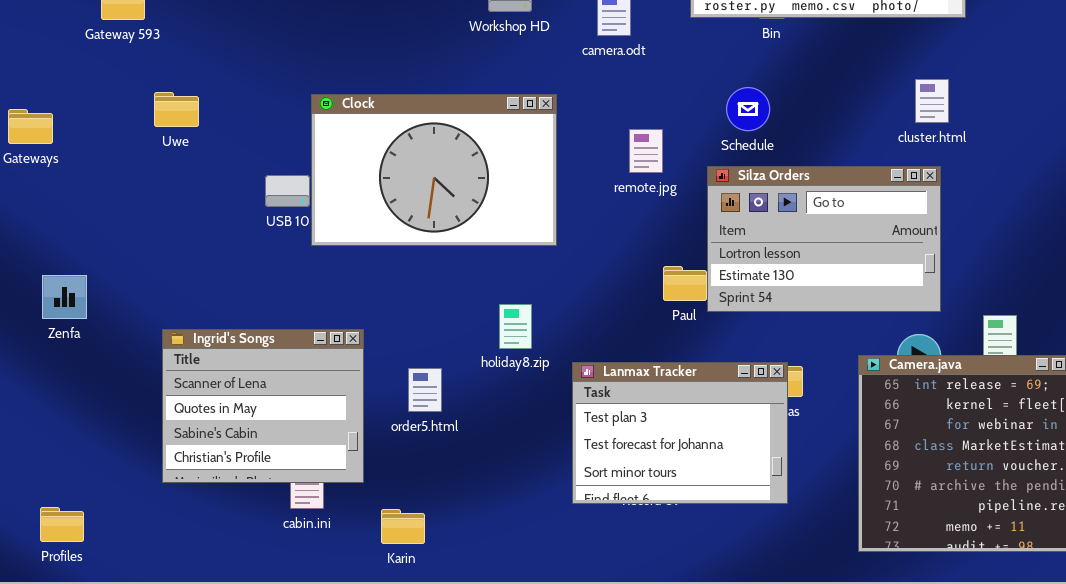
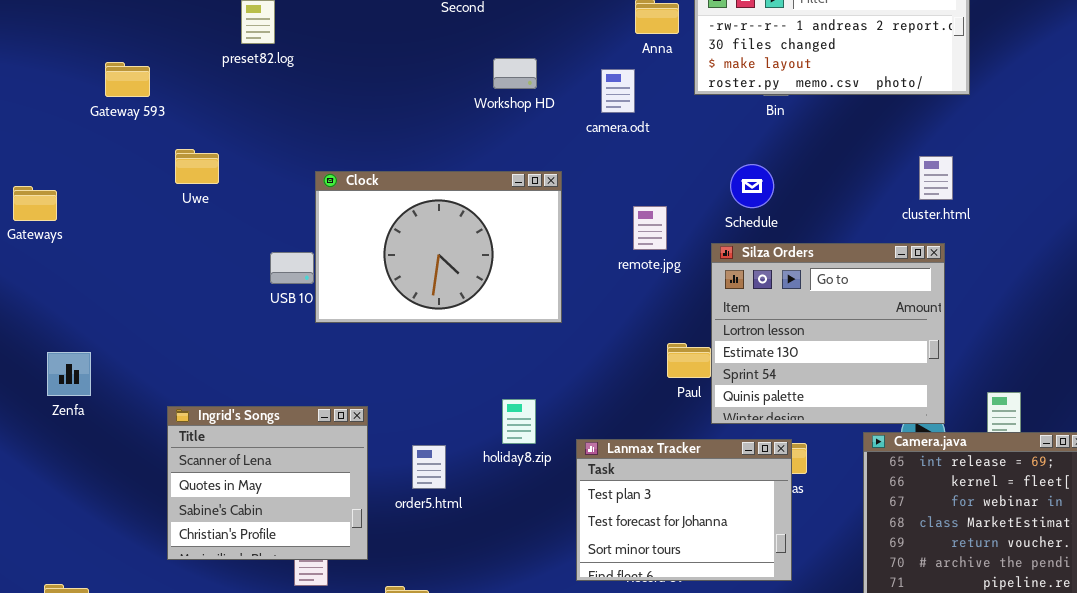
Uwe: [154,92,199,127] -> [175,149,219,184], moved
Silza Orders: [707,166,941,312] -> [711,243,945,424], resized
holiday8.zip: [499,304,532,349] -> [502,399,536,444], moved

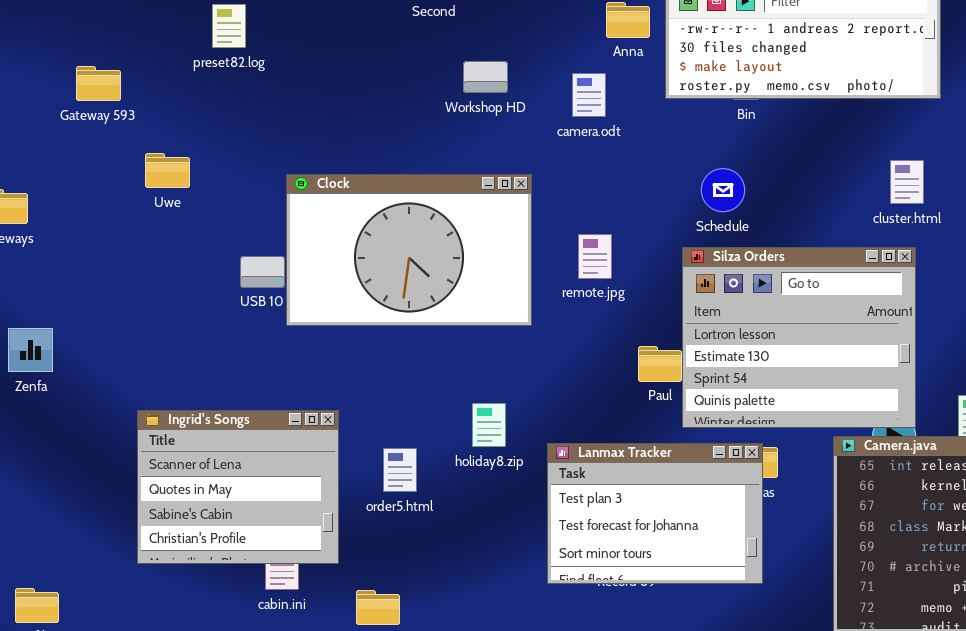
remote.jpg: [633,206,667,250] -> [578,234,612,279], moved
Zenfa: [47,352,91,396] -> [8,328,53,372], moved

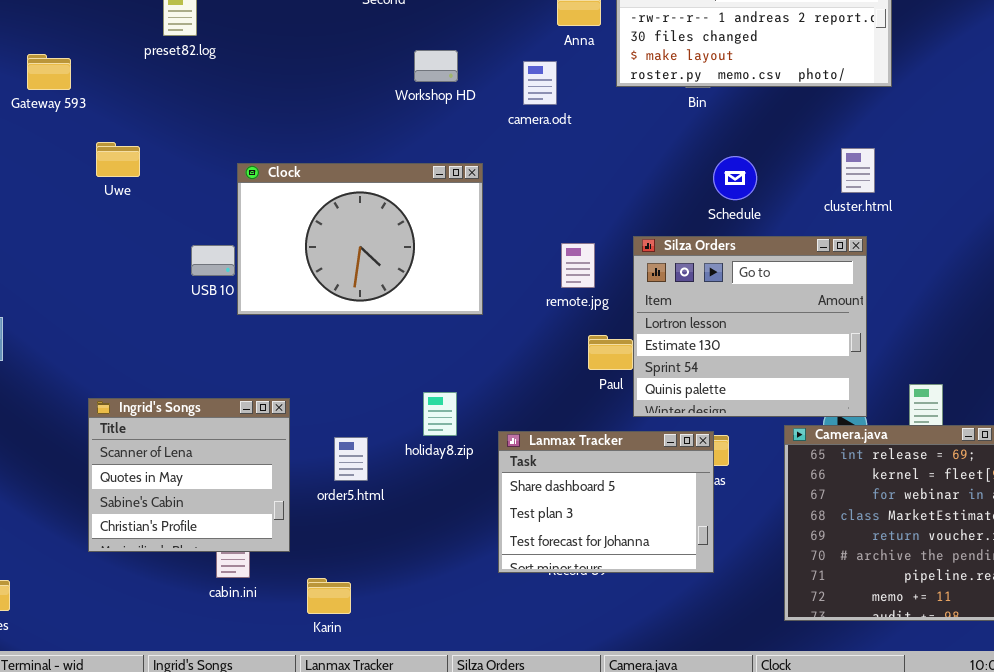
Schedule: [701,168,745,212] -> [713,156,757,200], moved
remote.jpg: [578,234,612,279] -> [561,243,595,288], moved
Lanmax Tracker: [547,443,763,584] -> [498,431,714,573], scrolled up 1 row

